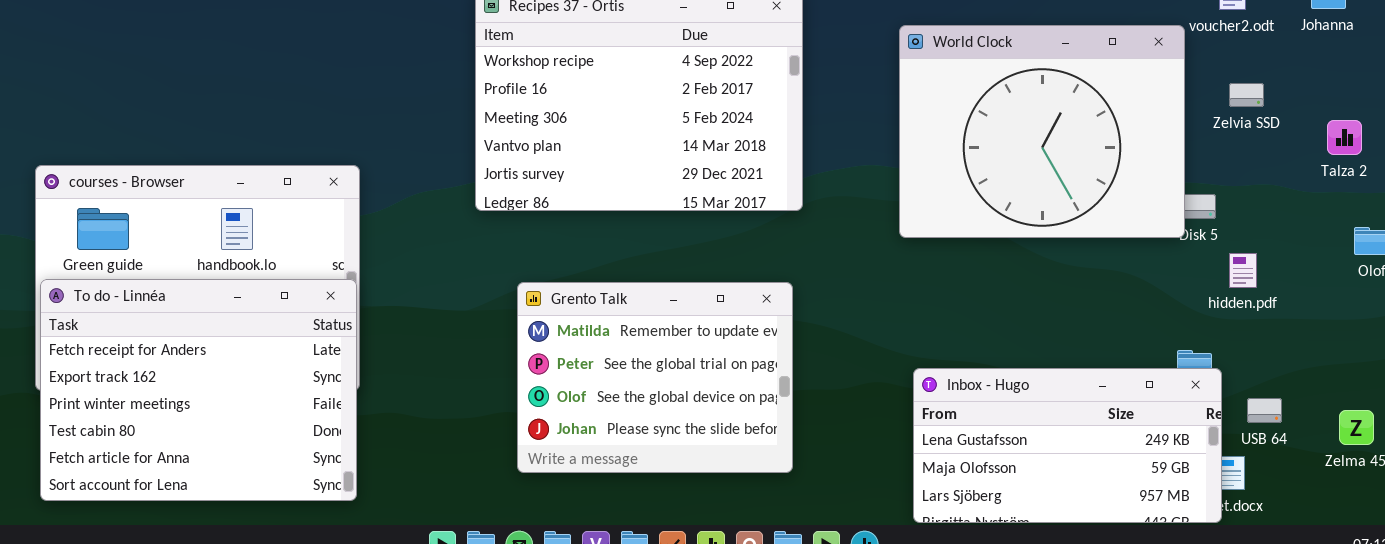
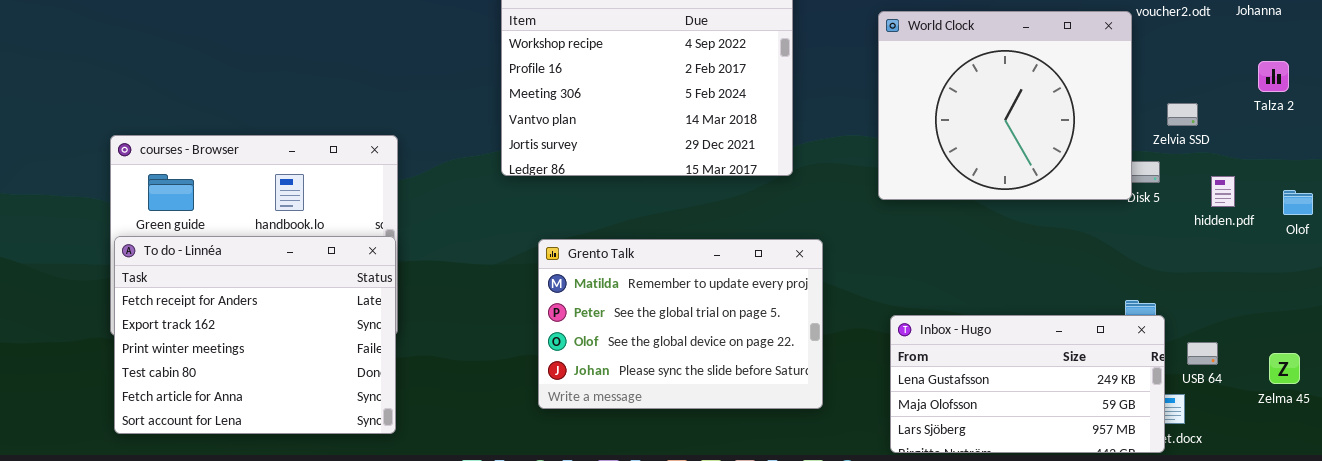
Zelvia SSD: [1229,83,1264,107] -> [1167,103,1198,126], moved
Talza 2: [1327,120,1362,155] -> [1258,61,1289,92], moved
hidden.pdf: [1229,253,1257,288] -> [1211,176,1235,207], moved
Grento Talk: [517,282,793,473] -> [538,239,823,409], resized

